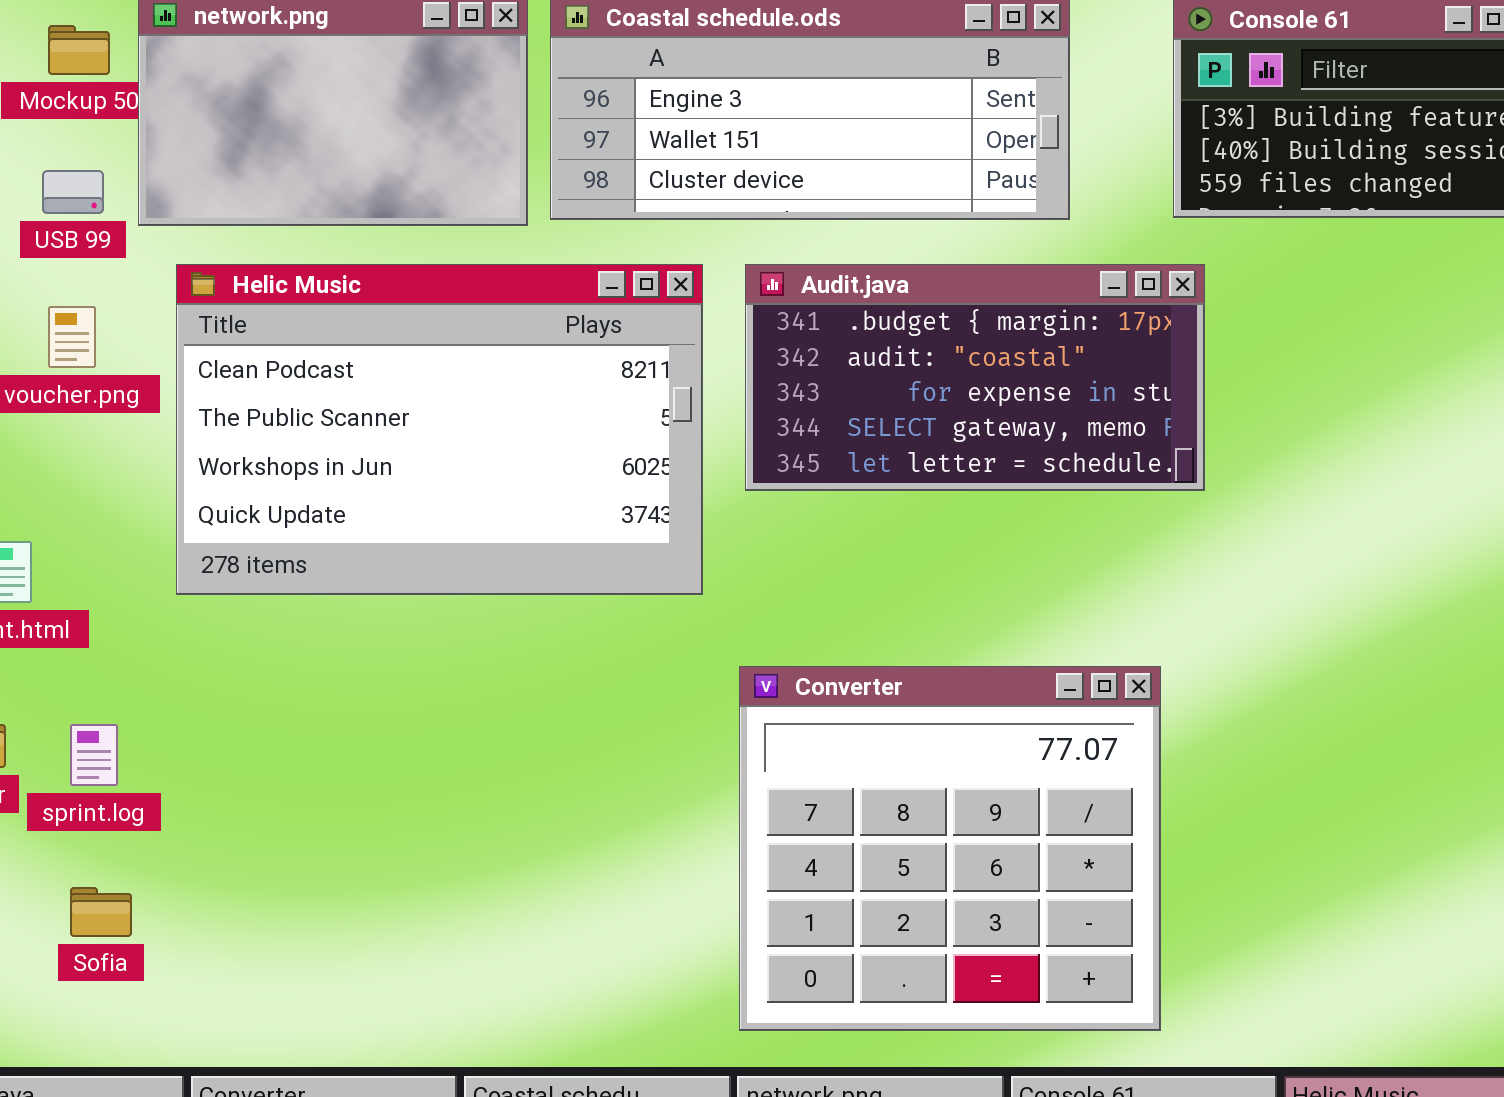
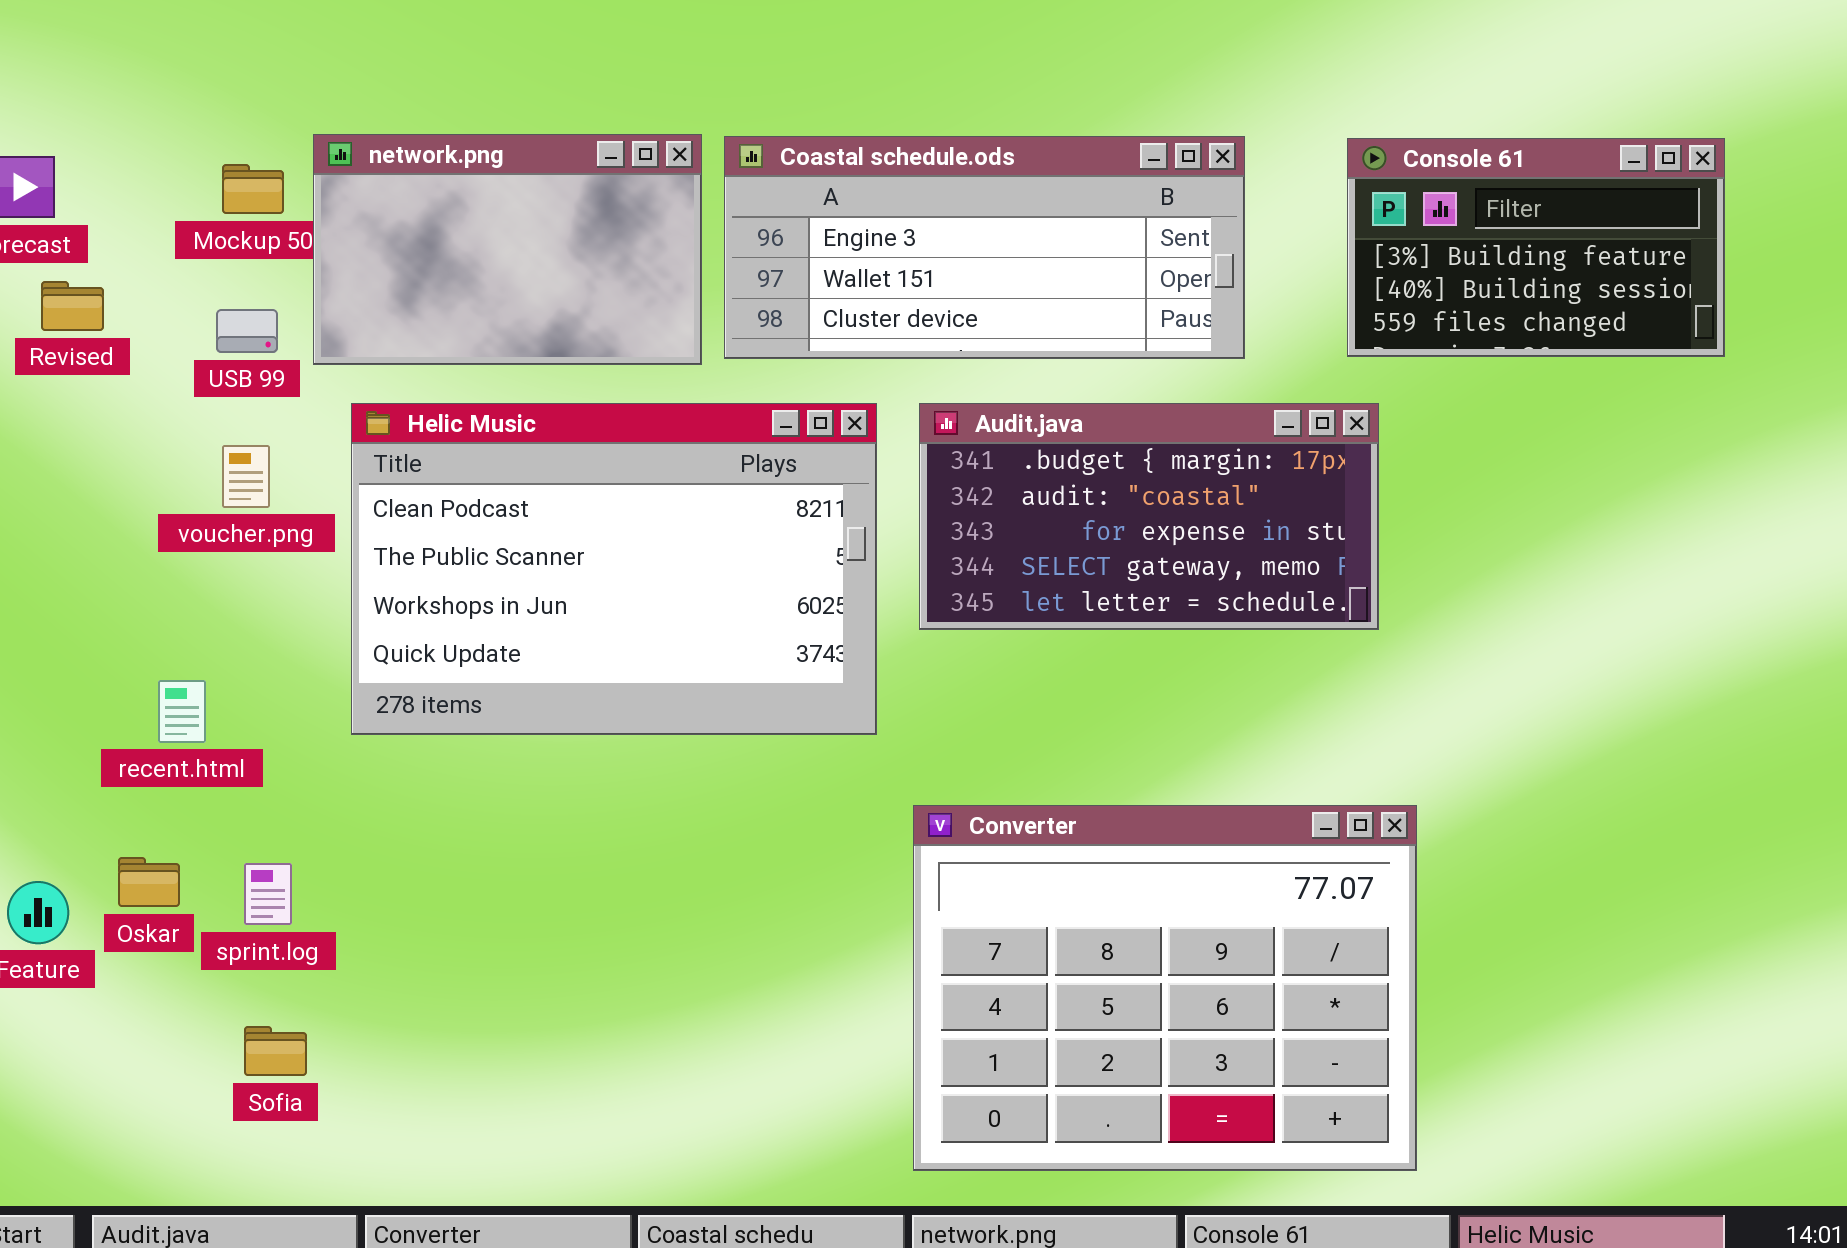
Converter: [739,666,1161,1031] -> [913,805,1417,1171], resized

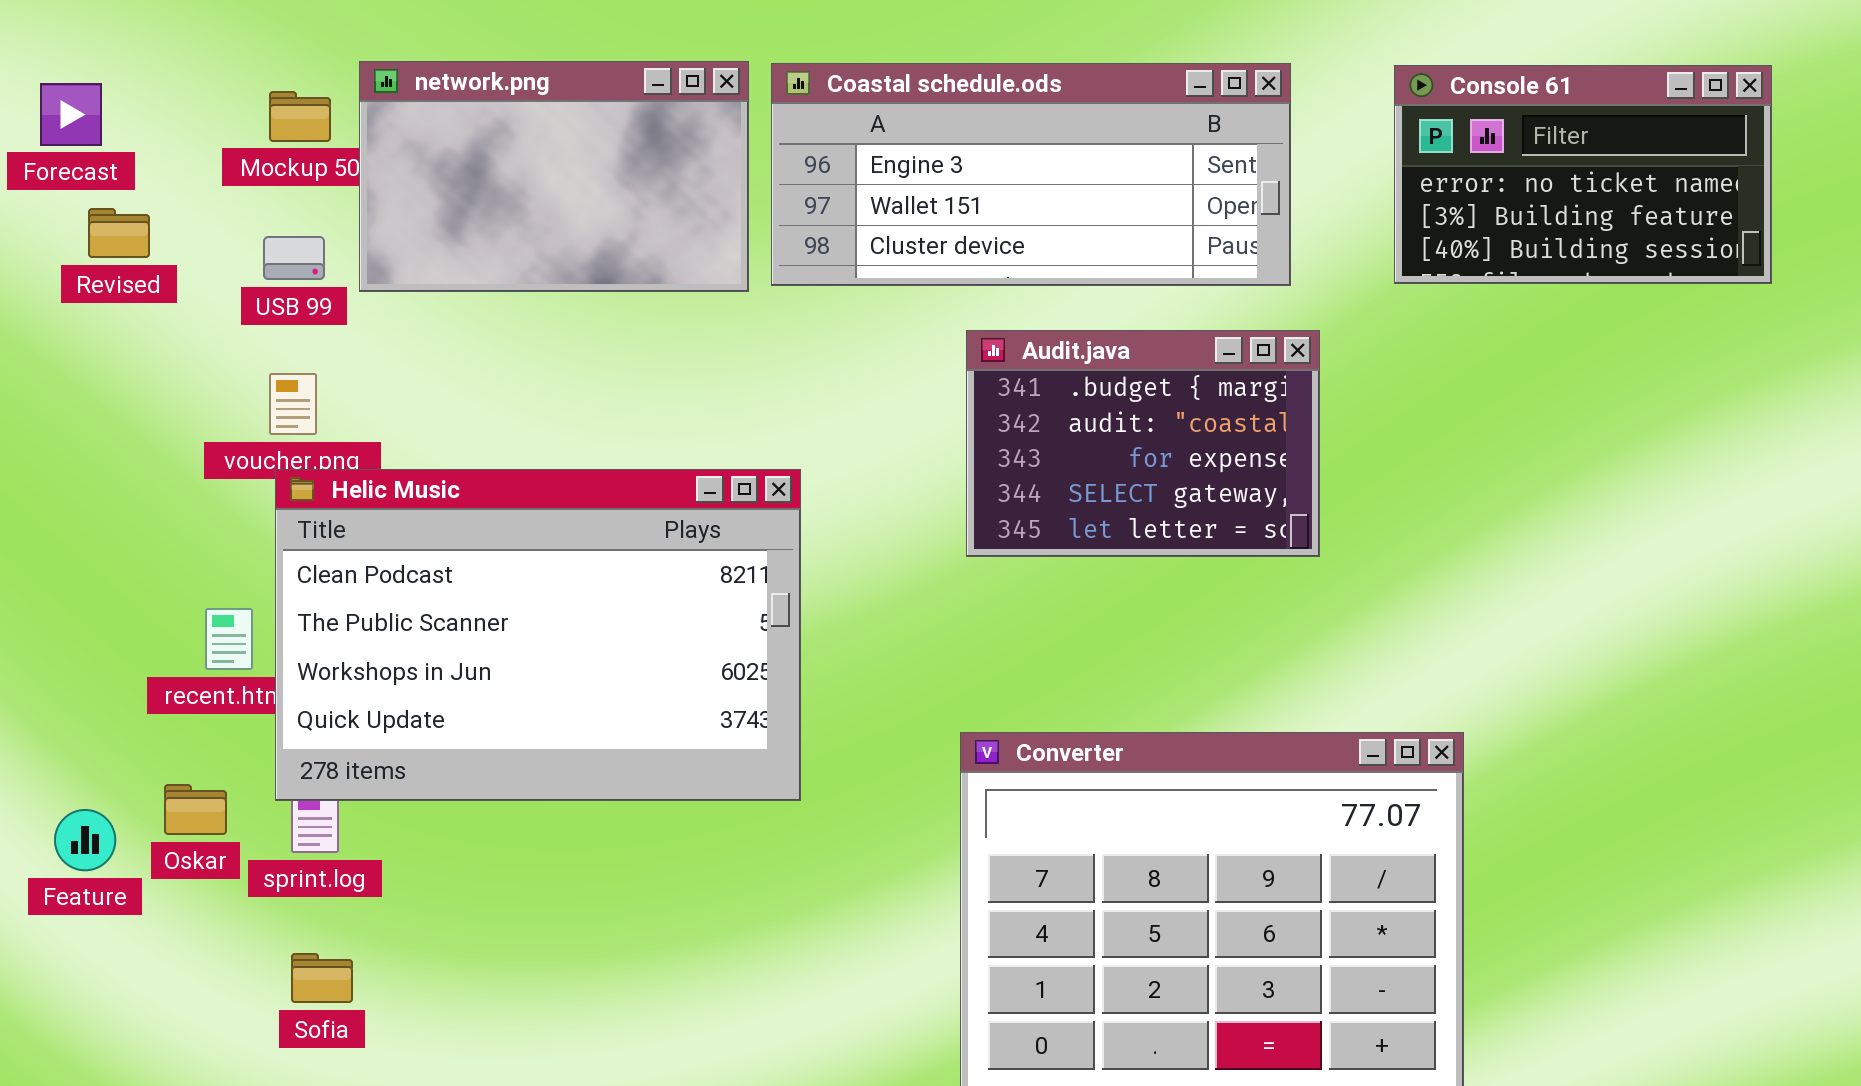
Console 61: [1347,138,1725,357] -> [1394,65,1772,284], scrolled up 1 row
Helic Music: [351,403,877,735] -> [275,469,801,801], moved
Audit.java: [919,403,1379,630] -> [966,330,1320,557], resized

